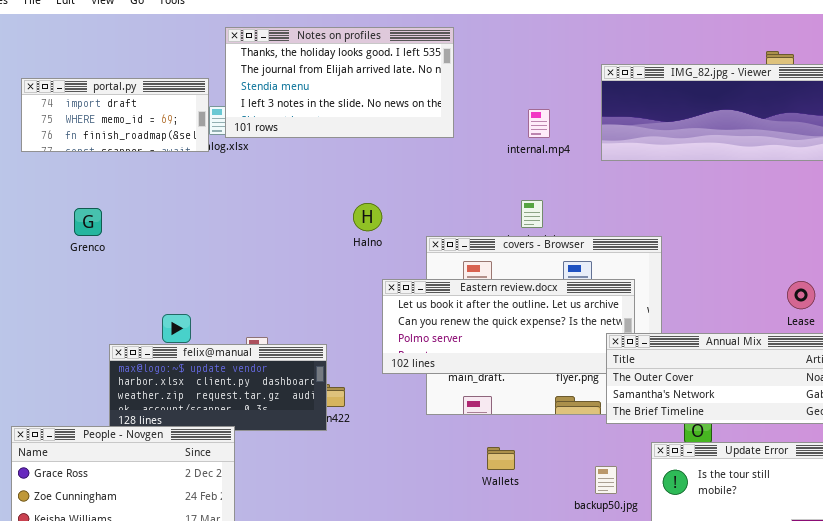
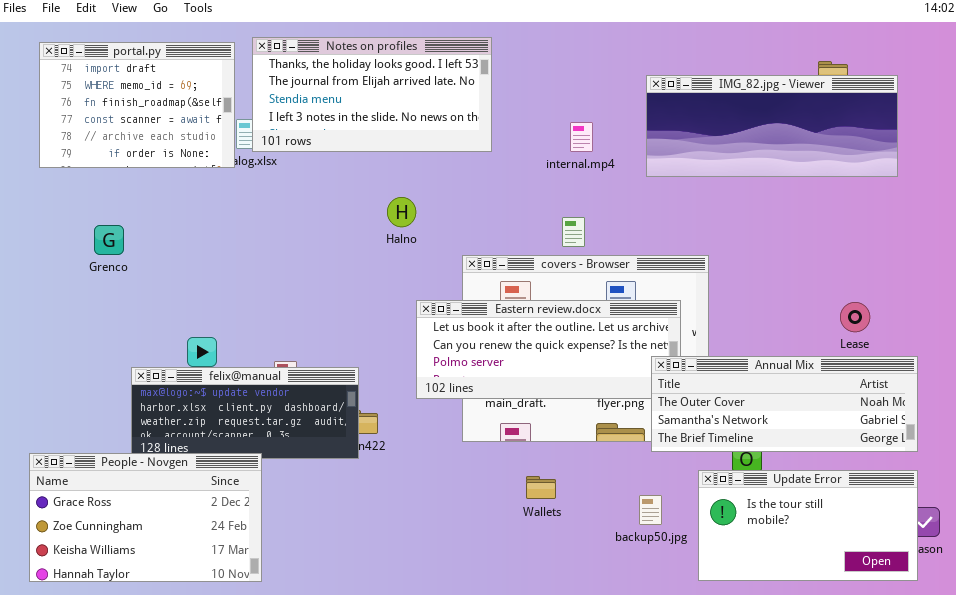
portal.py: [21,78,209,152] -> [39,42,235,168], resized
Halno: [353,203,382,231] -> [387,197,416,227], moved

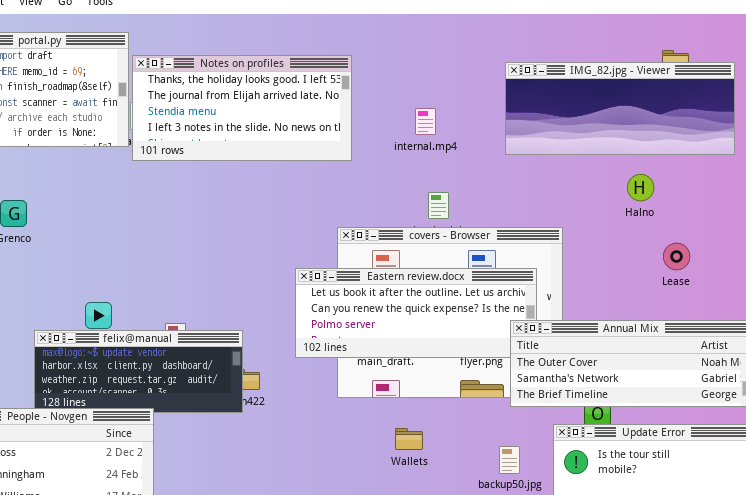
Notes on profiles: [252,37,492,152] -> [132,55,352,161], moved
internal.mp4: [570,122,593,152] -> [415,108,436,135], moved
Halno: [387,197,416,227] -> [627,174,654,201], moved
Lease: [840,302,870,332] -> [663,243,690,270], moved

